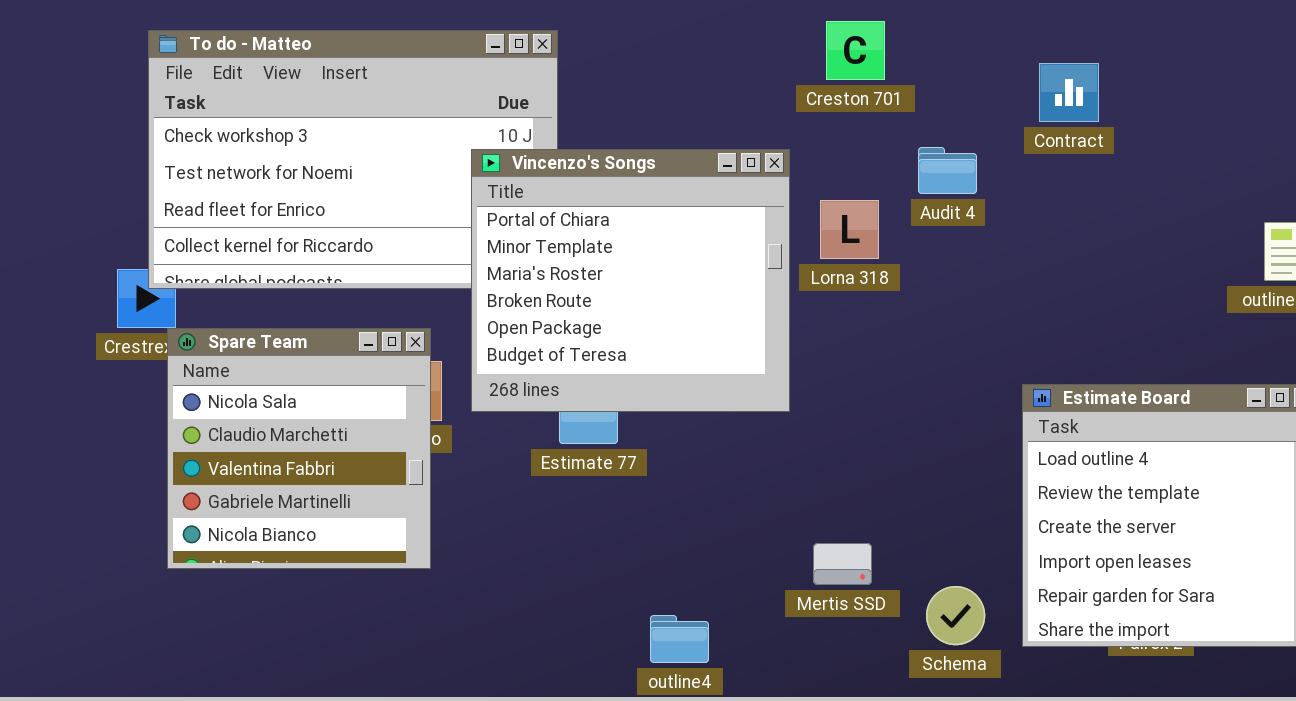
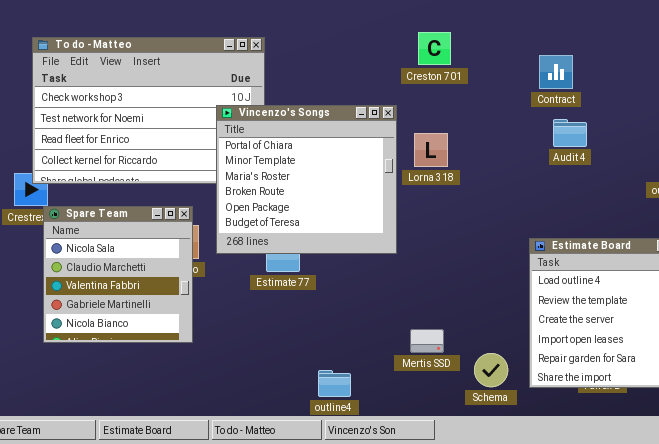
Audit 4: [918,147,977,194] -> [553,119,587,147], moved

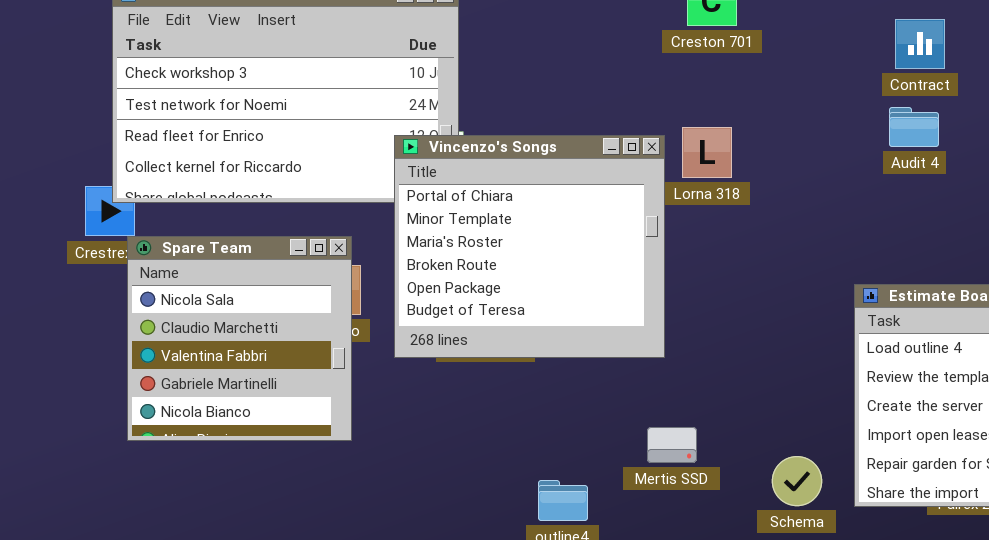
Contract: [539,55,573,89] -> [895,19,945,69], moved
Vincenzo's Songs: [216,105,397,254] -> [394,135,665,358], moved
Mertis SSD: [410,329,444,353] -> [647,427,697,463], moved

